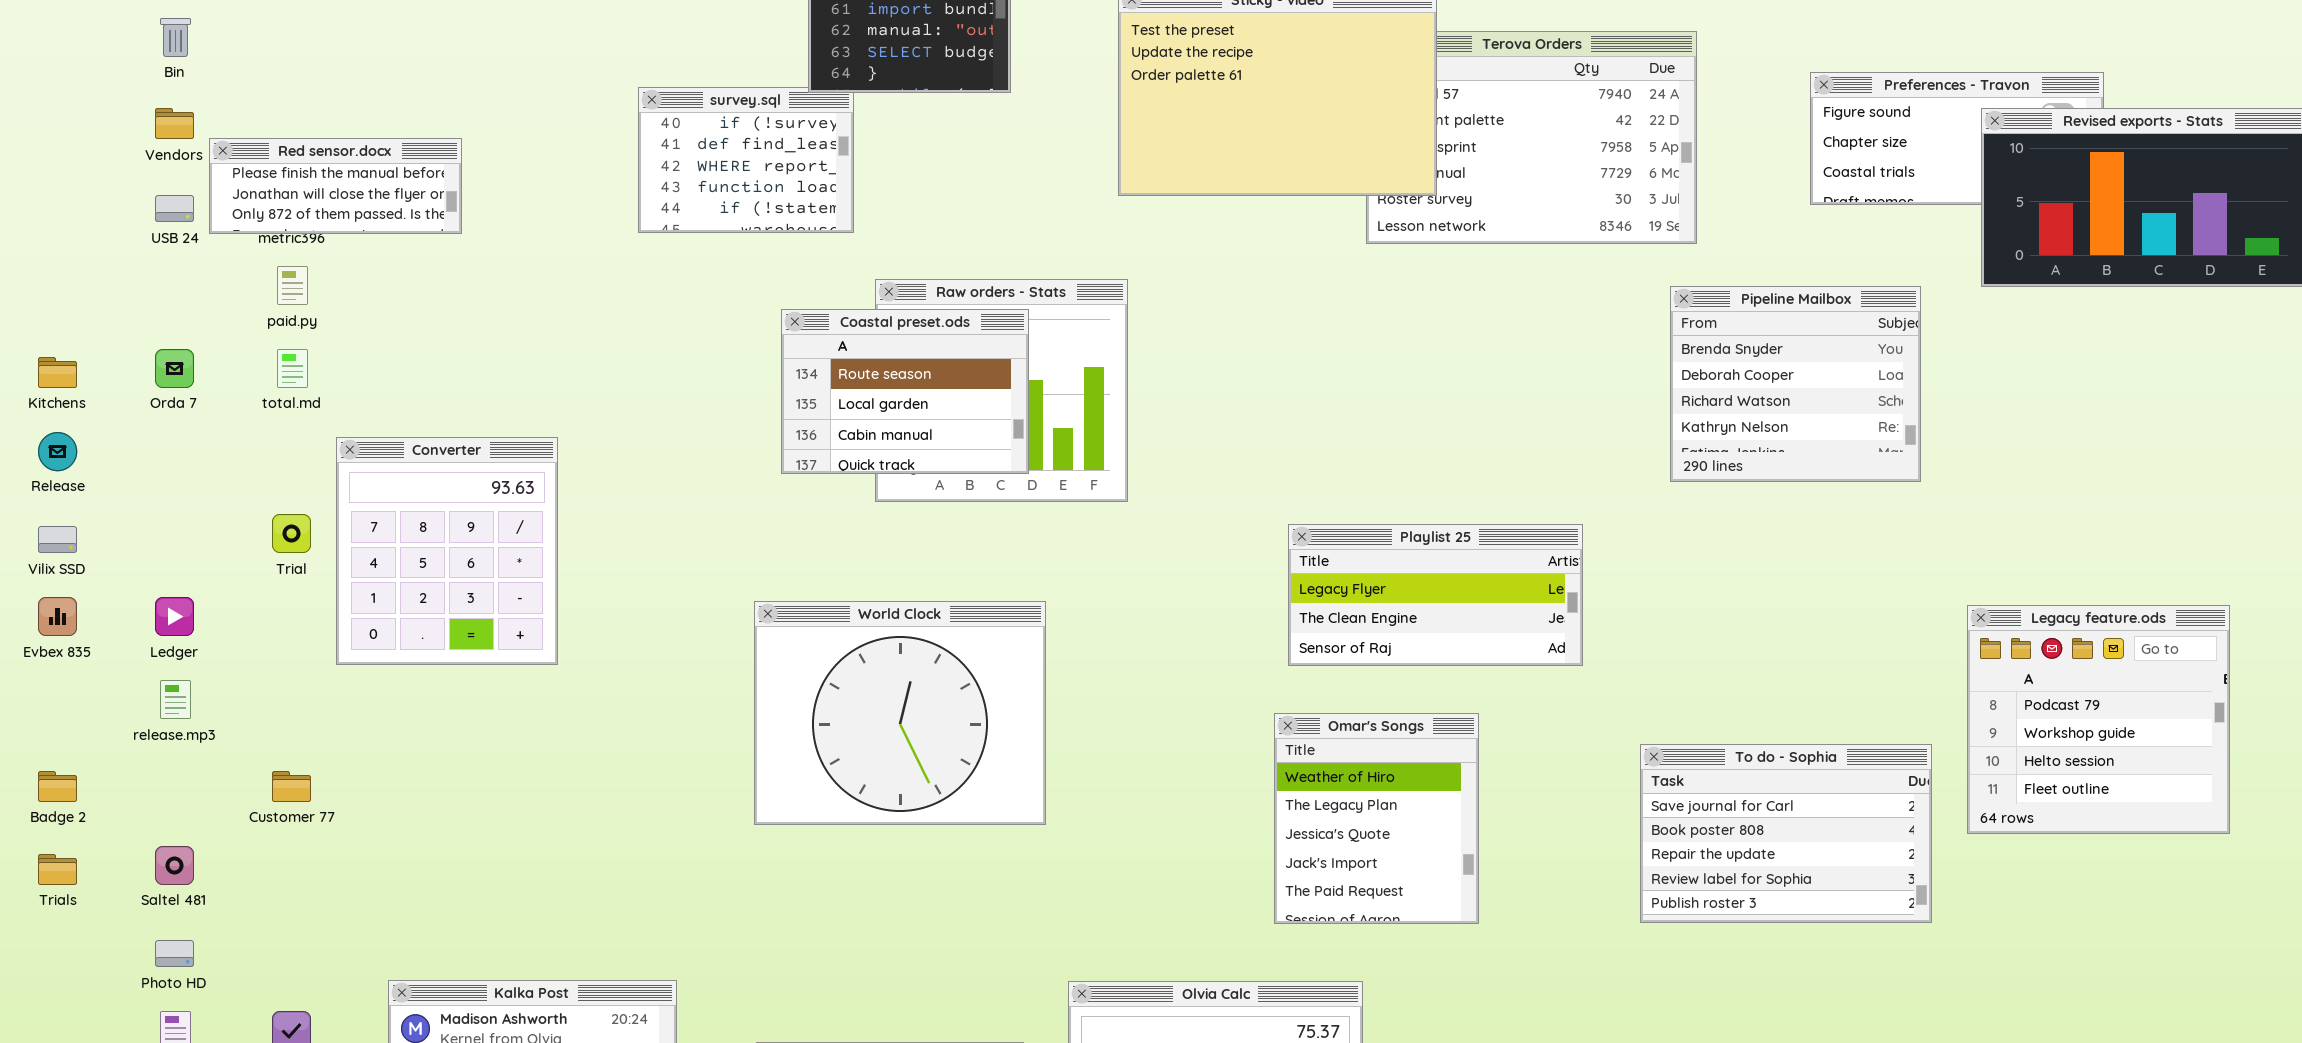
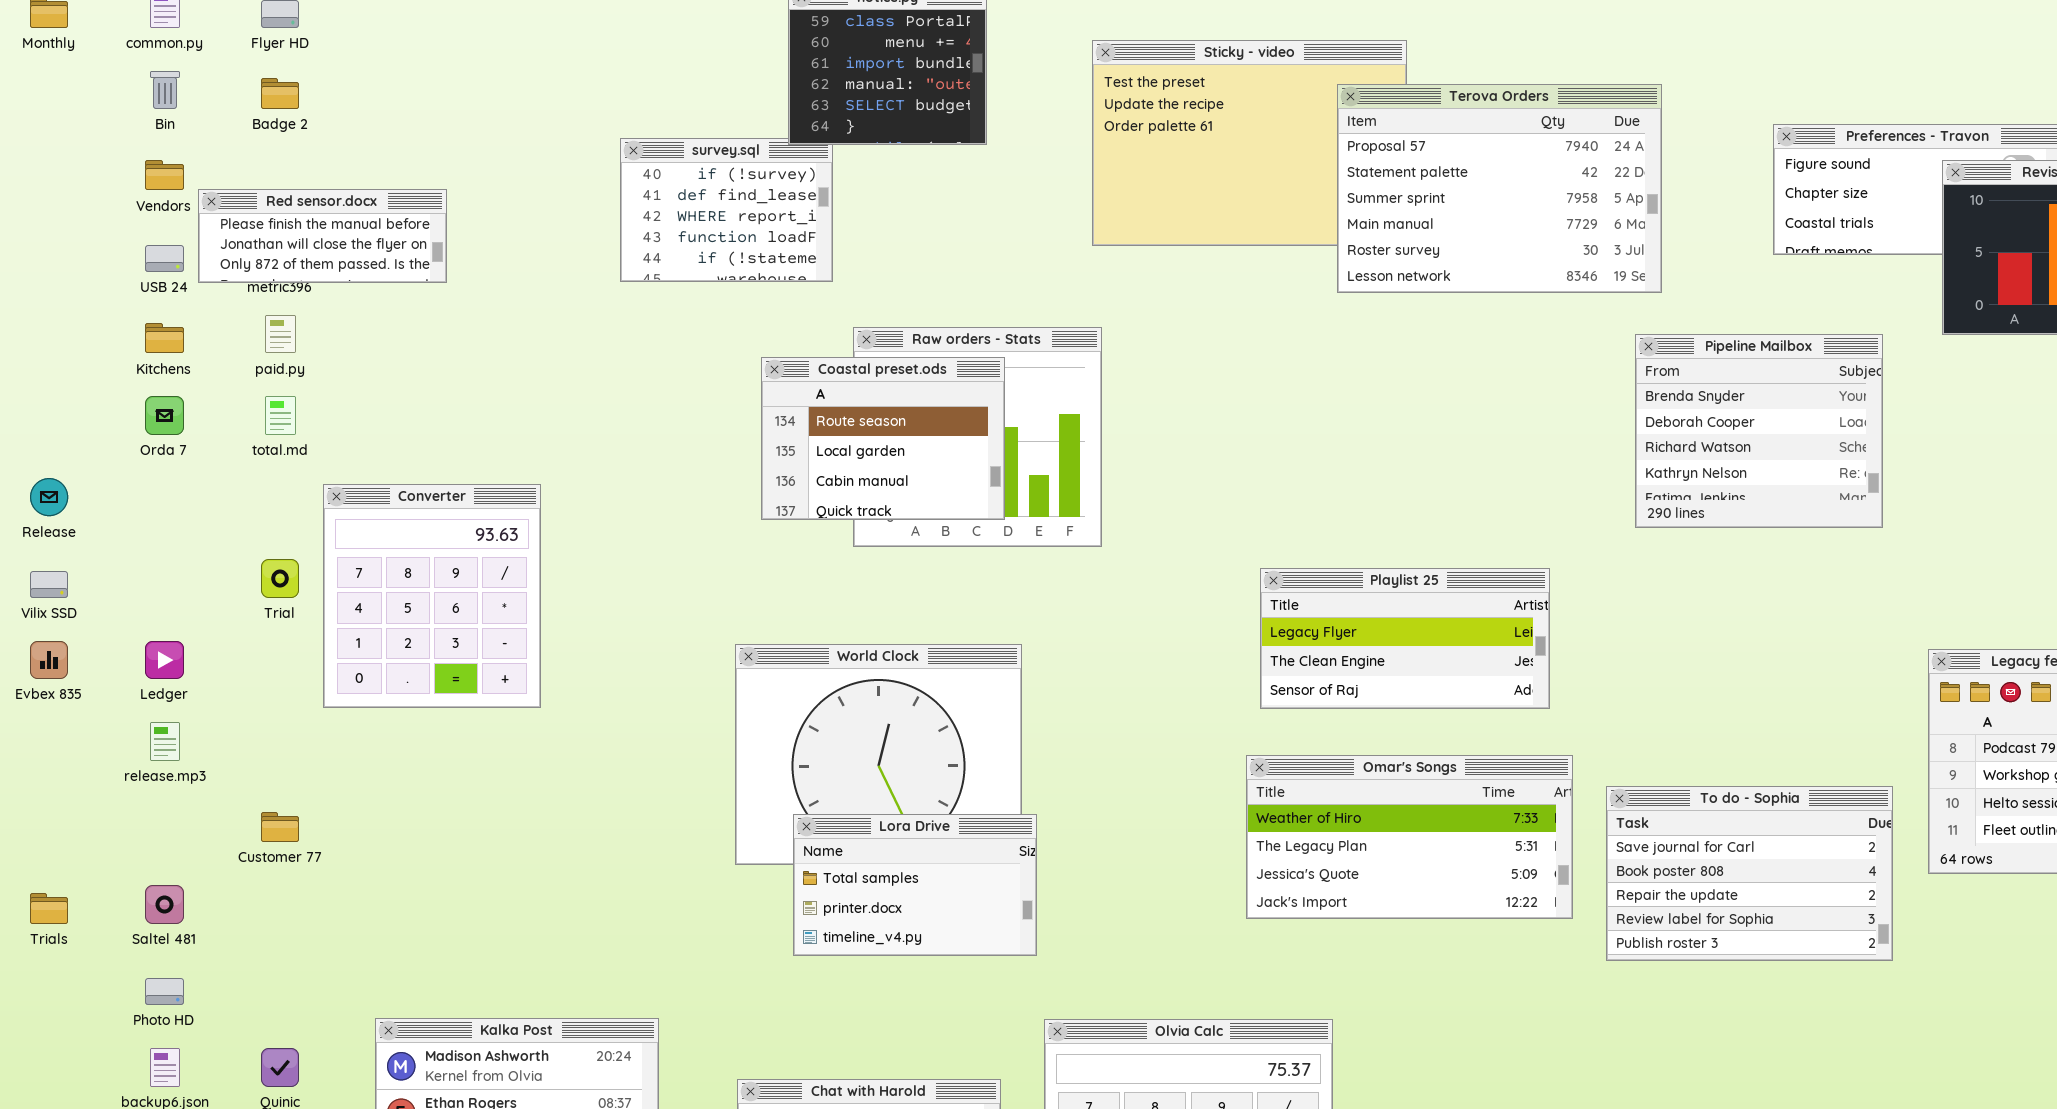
Terova Orders: [1366,31,1697,244] -> [1337,84,1662,293], raised
Kitchens: [38,357,77,388] -> [145,323,184,353], moved
Omar's Songs: [1274,713,1479,924] -> [1246,755,1573,919], resized
Badge 2: [38,771,77,802] -> [261,78,299,109], moved
Lora Drive: none -> [793,814,1037,956], opened

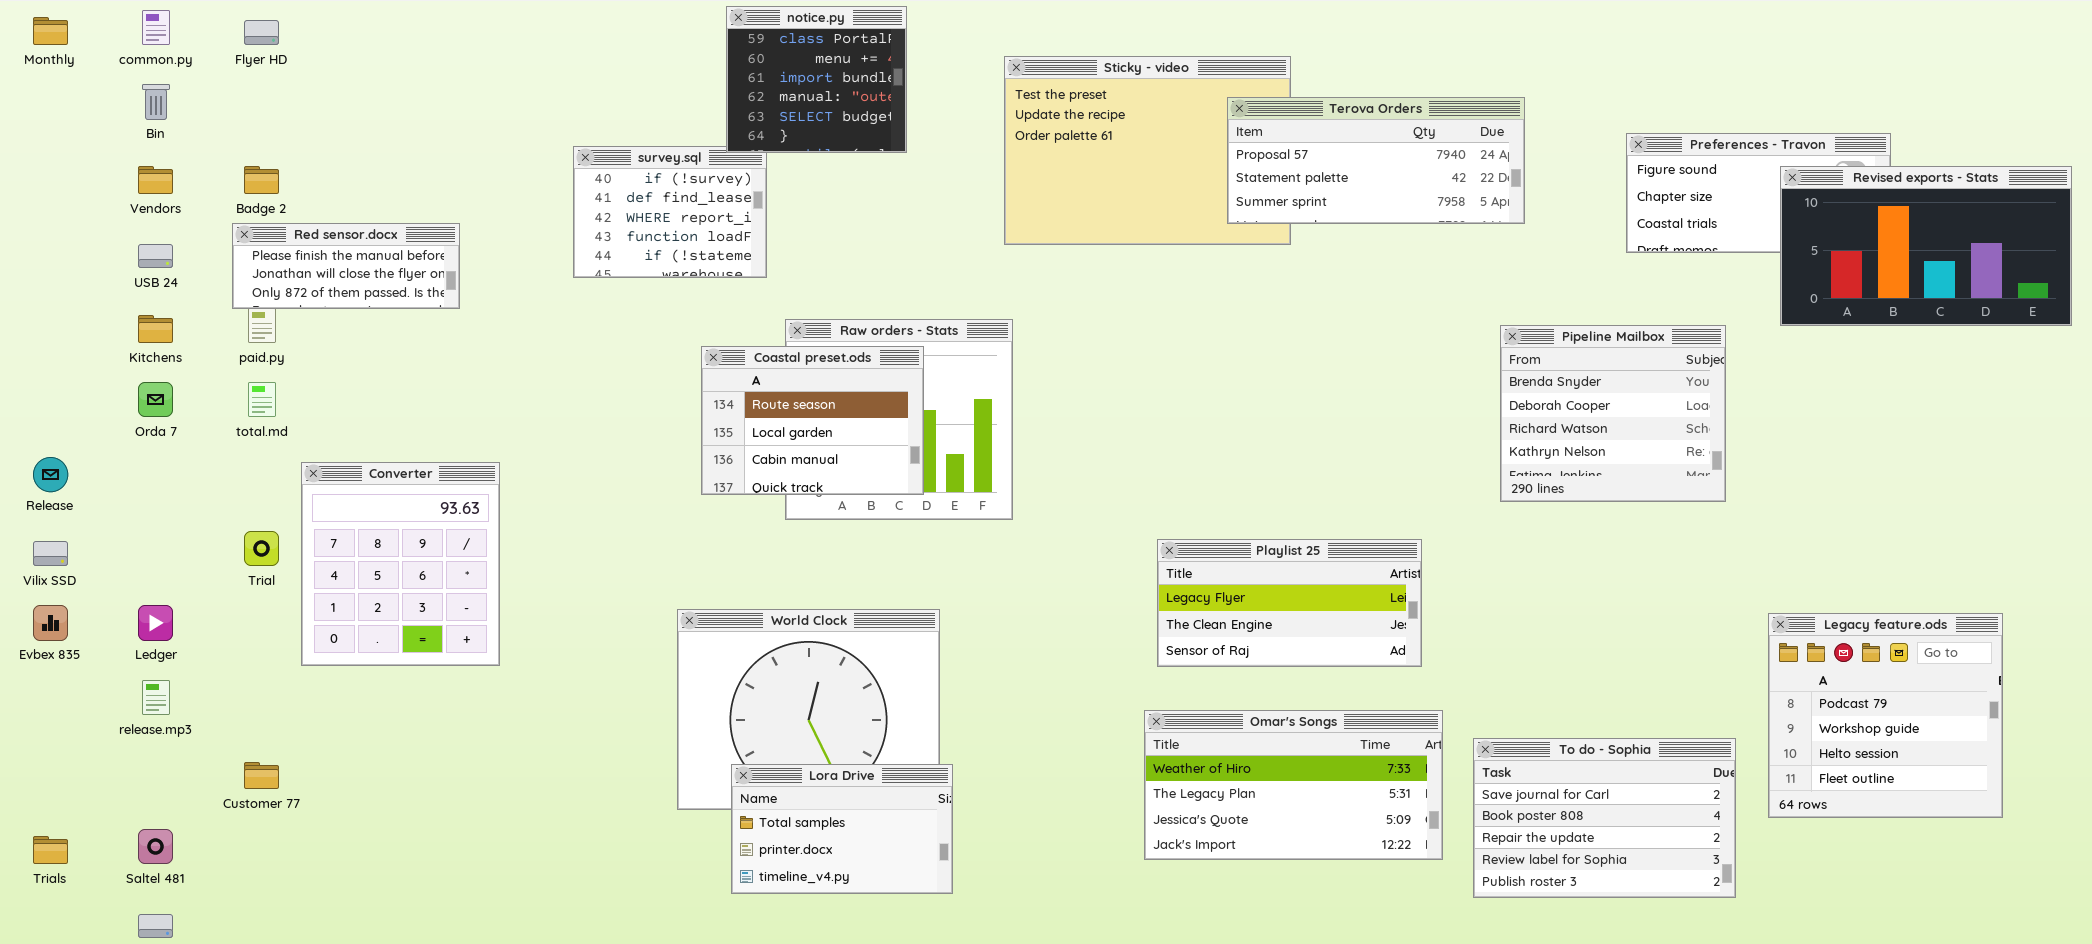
Badge 2: [261,78,299,109] -> [244,166,279,194], moved
Terova Orders: [1337,84,1662,293] -> [1227,97,1525,224], resized
Red sensor.docx: [198,189,447,283] -> [232,223,460,309], moved

